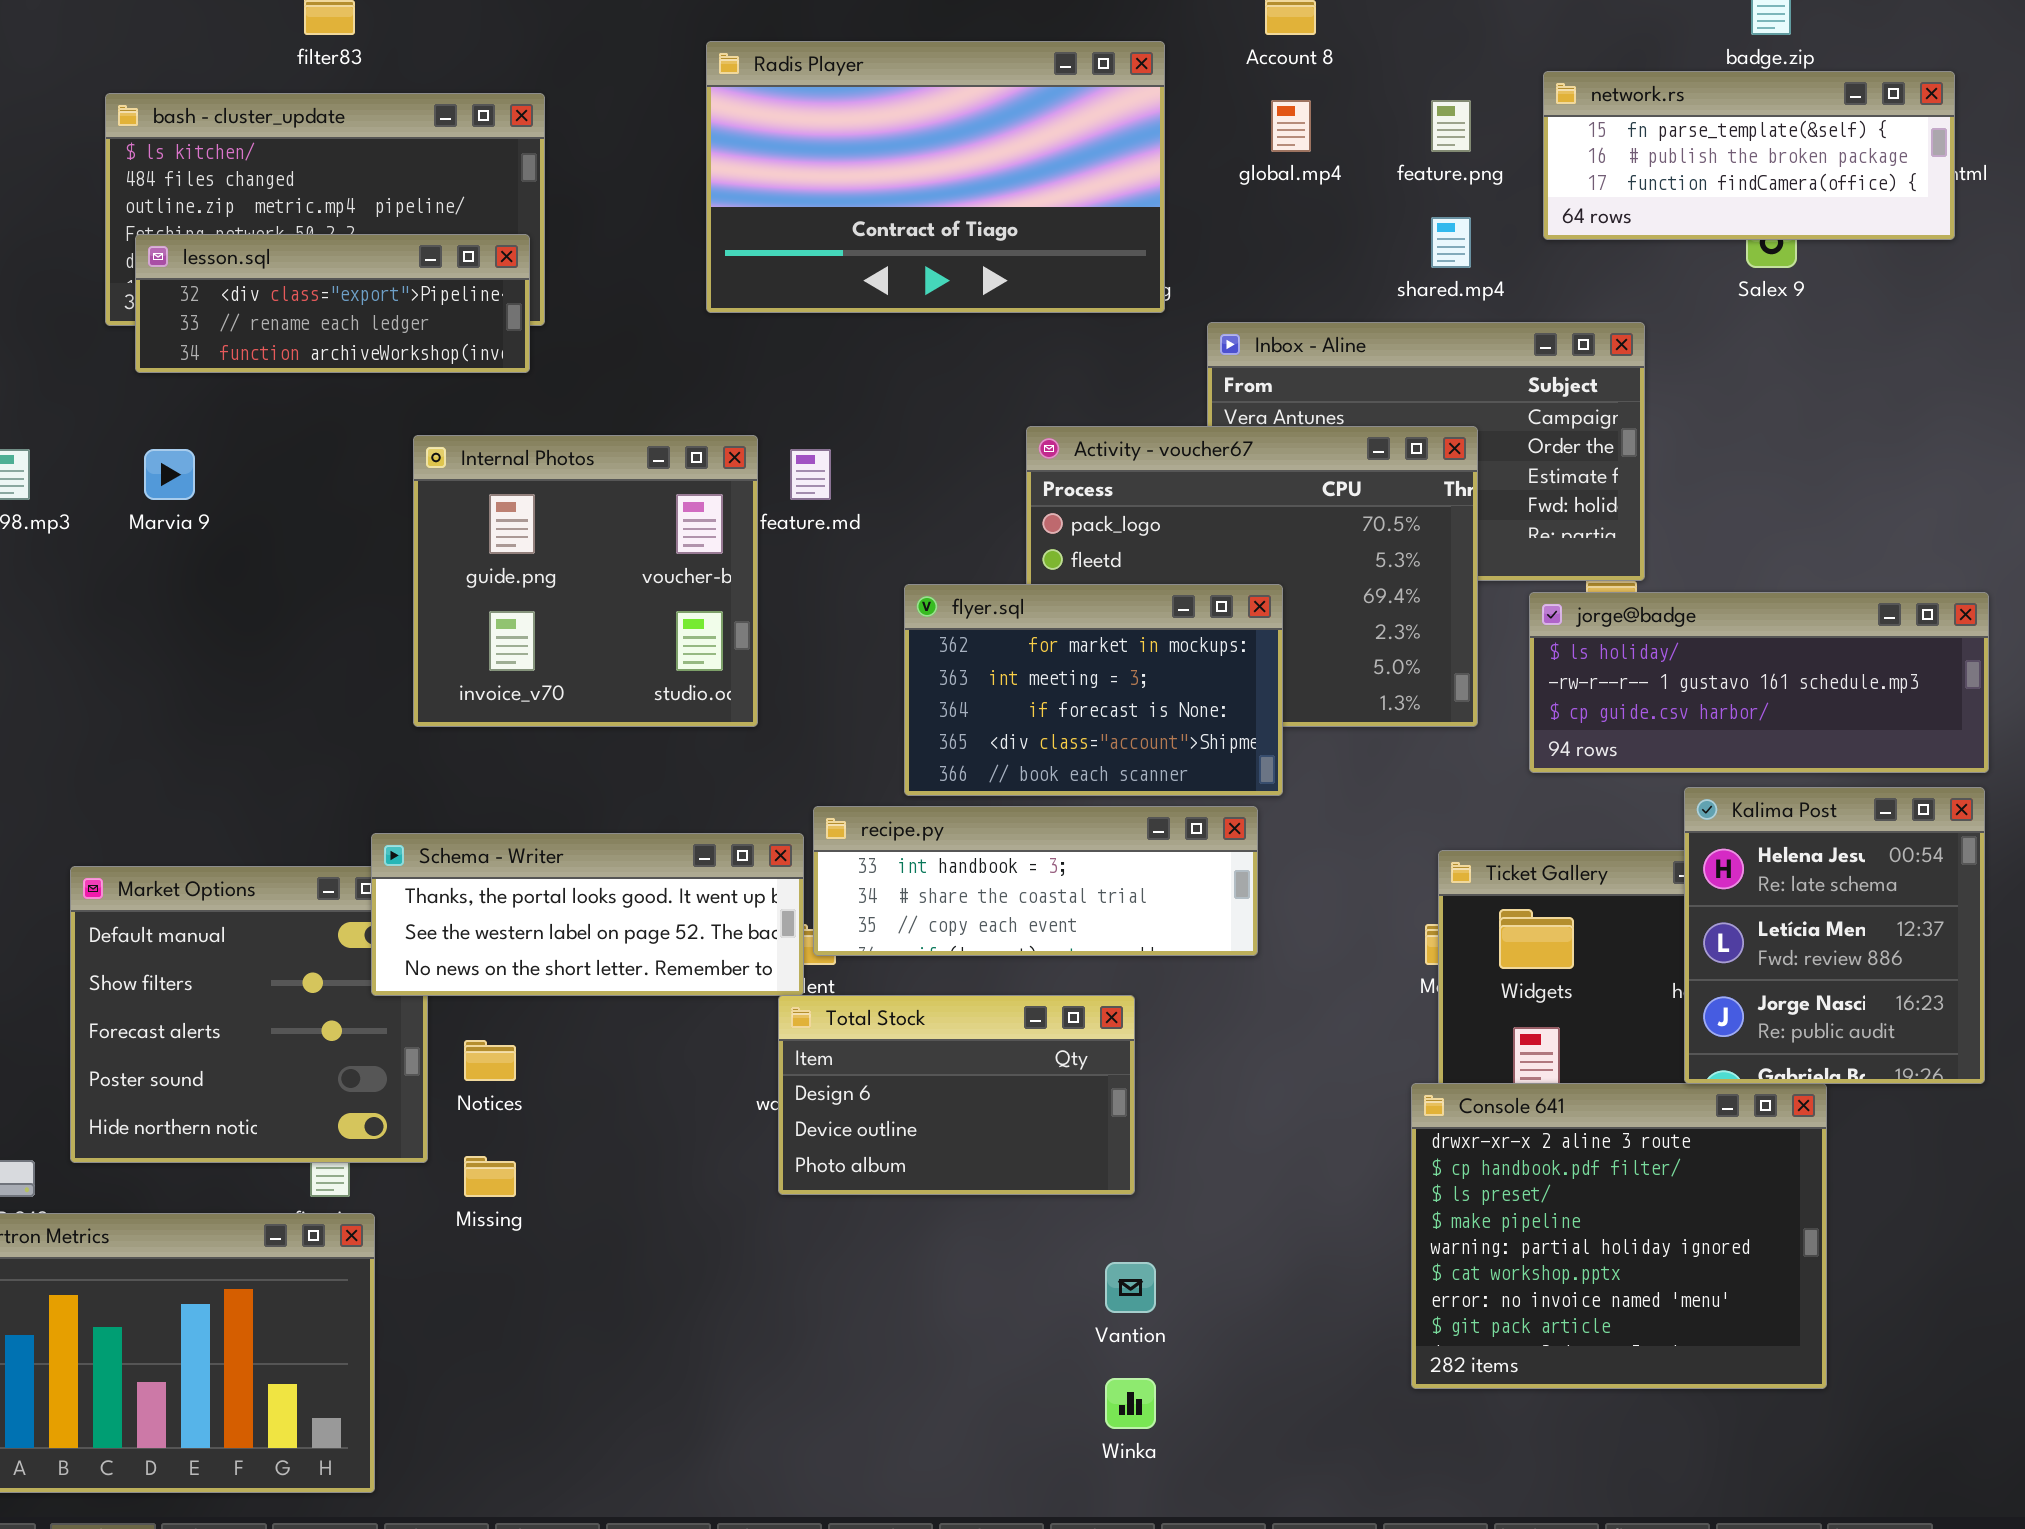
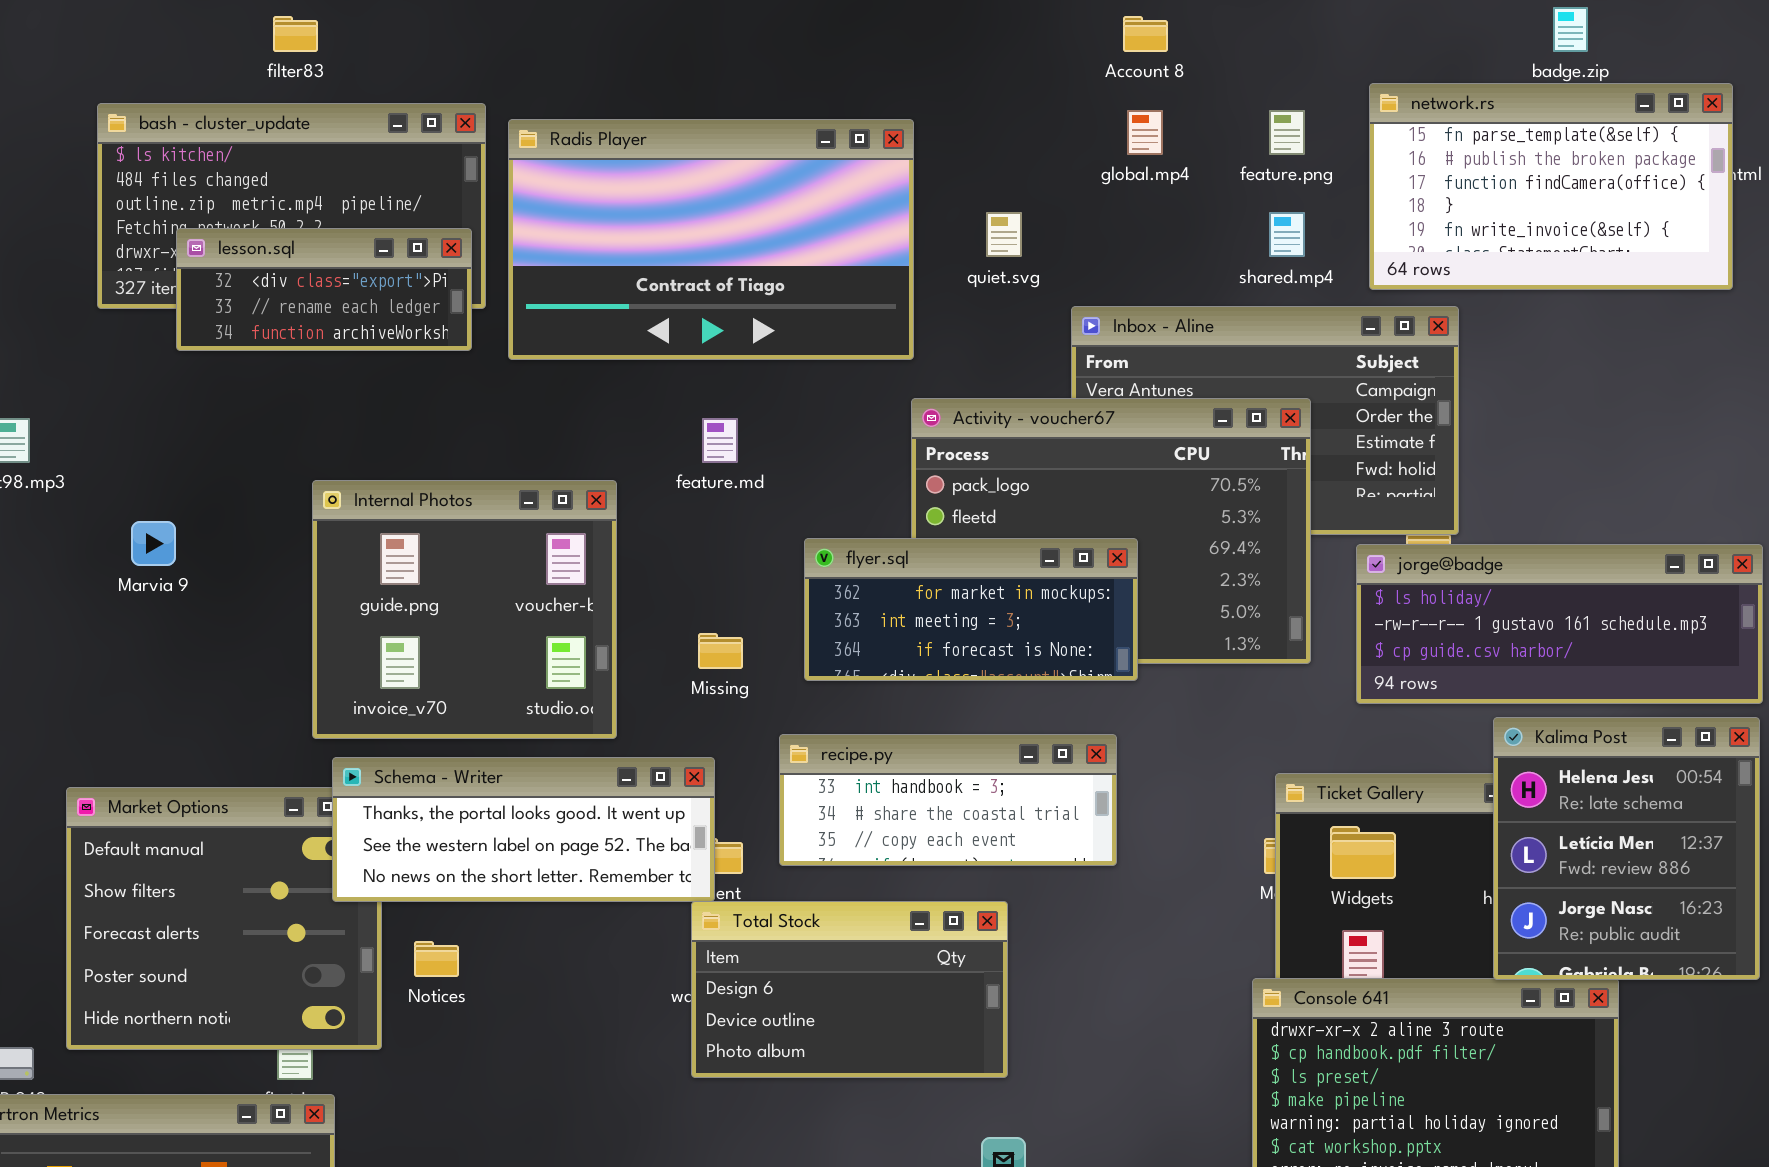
Radis Player: [706,41,1165,313] -> [508,119,914,360], moved
network.rs: [1543,71,1955,240] -> [1369,83,1733,290], resized
lesson.sql: [135,234,530,373] -> [176,228,472,351], resized
Internal Photos: [413,435,758,727] -> [312,480,617,739], moved
Marvia 9: [144,449,195,500] -> [131,521,176,566], moved
flyer.sql: [904,584,1283,796] -> [804,538,1138,681], resized
recipe.py: [813,806,1258,956] -> [779,734,1117,866], resized
Missing: [464,1156,516,1197] -> [698,633,743,669], moved

